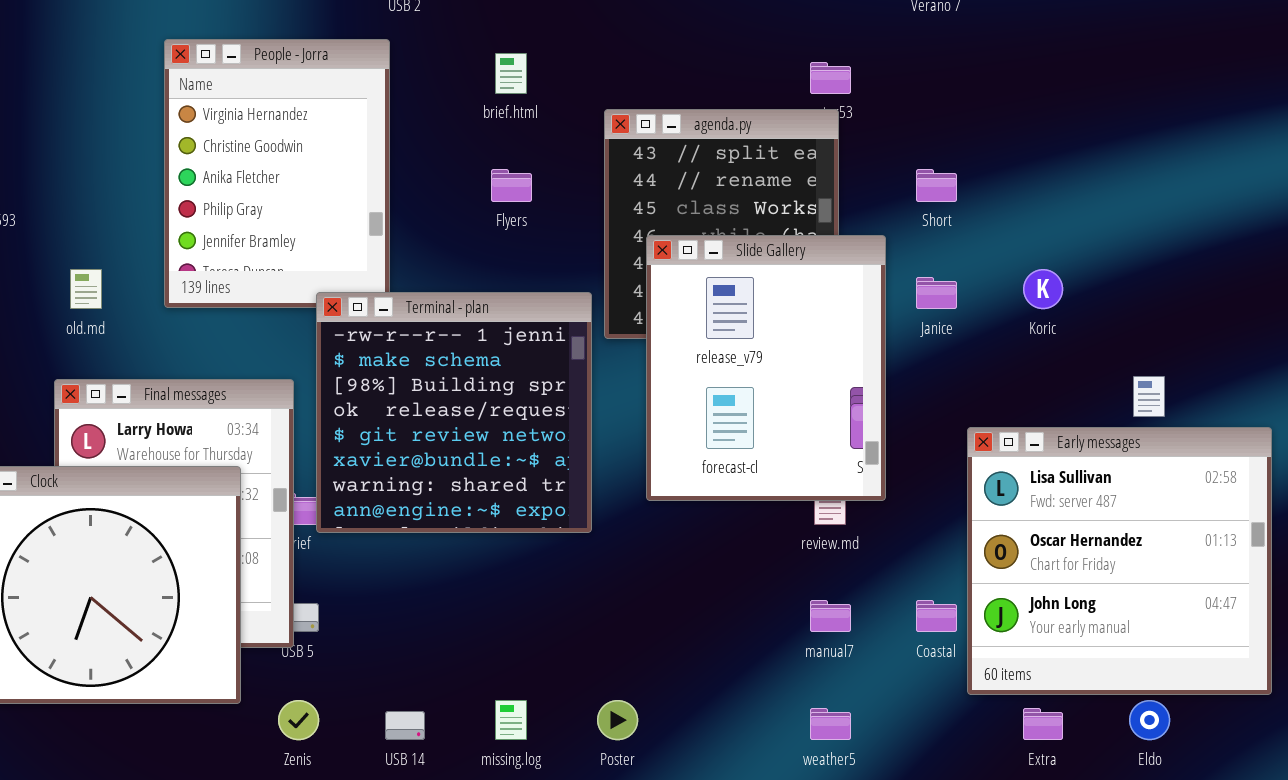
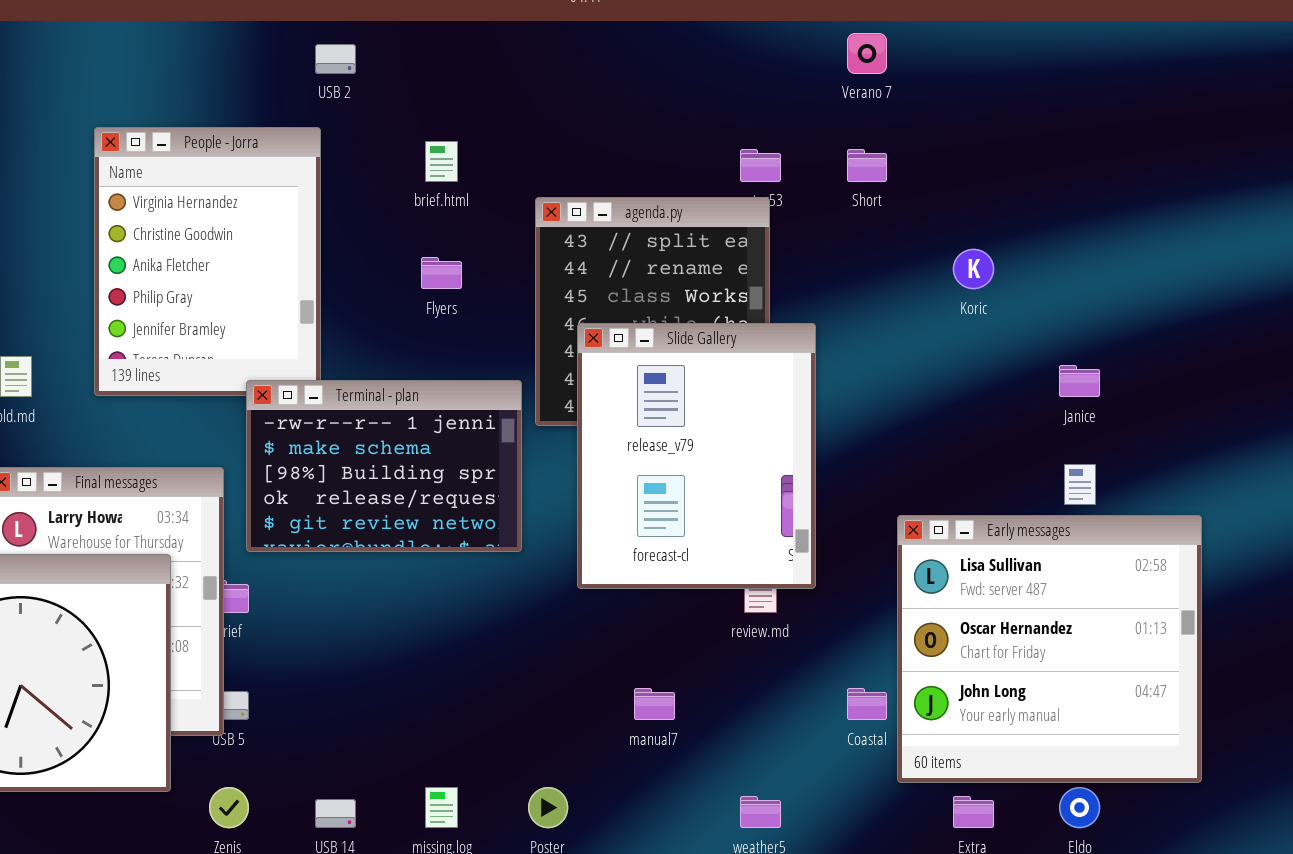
Short: [916,169,957,202] -> [847,149,887,182], moved
Koric: [1023,269,1063,309] -> [953,249,994,289], moved
Janice: [916,277,957,309] -> [1059,365,1100,397], moved
Terminal - plan: [316,292,592,533] -> [246,380,522,552], resized
manual7: [810,600,851,632] -> [634,688,675,720], moved

